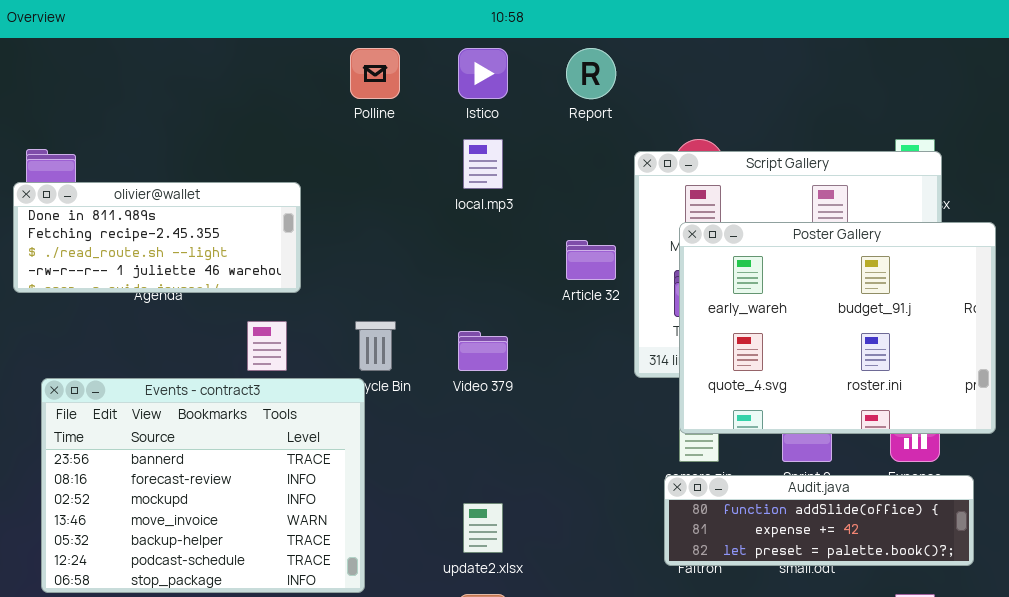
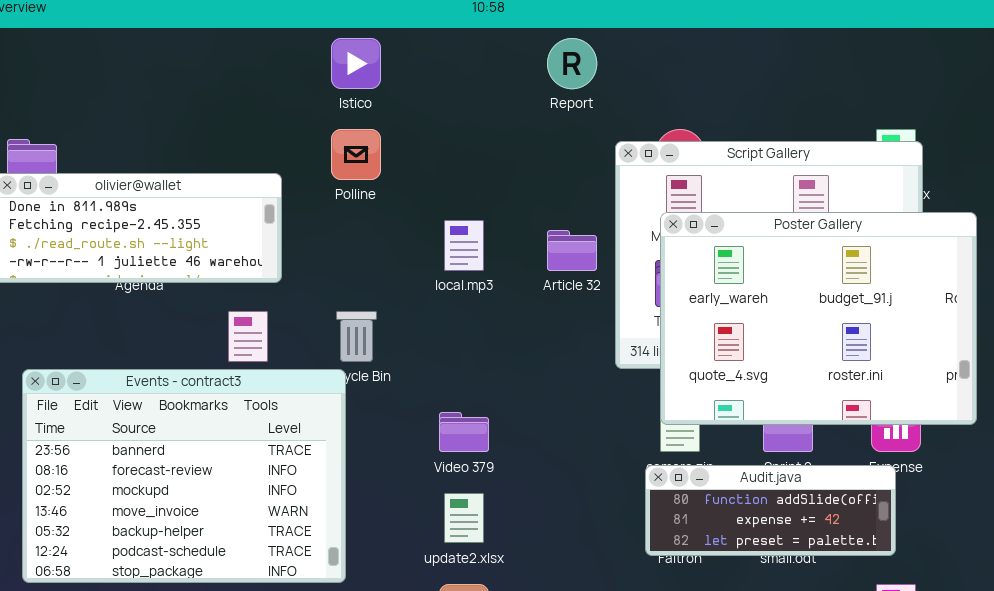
Polline: [350,48,400,99] -> [331,129,381,180], moved
Istico: [458,48,508,99] -> [331,38,381,89], moved
local.mp3: [463,139,503,189] -> [444,220,484,271], moved
Video 379: [458,331,508,371] -> [439,412,489,452], moved
Audit.java: [664,475,974,566] -> [645,465,896,556], resized

